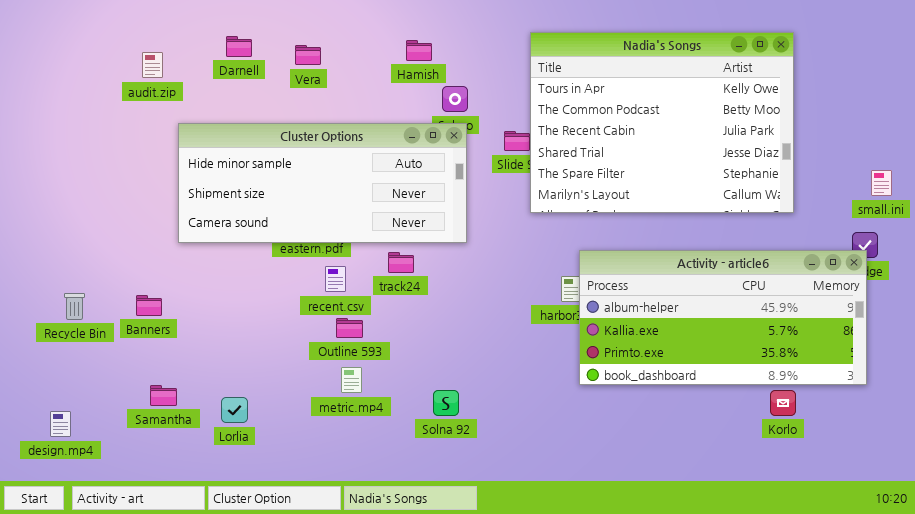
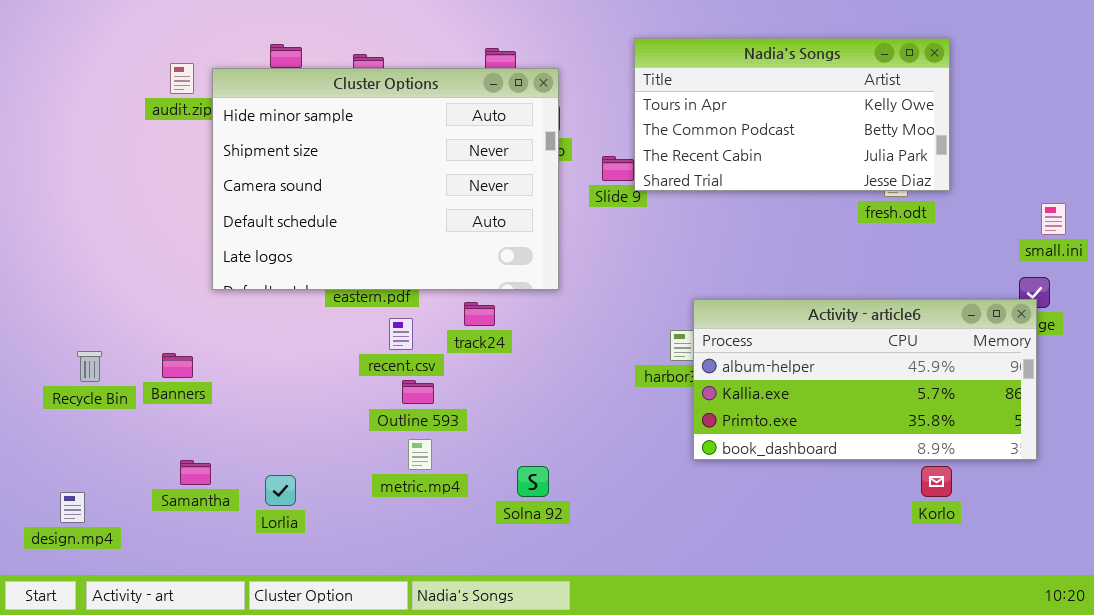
Nadia's Songs: [530,32,794,213] -> [634,38,950,191], resized
Cluster Options: [178,123,467,243] -> [212,68,559,290], resized

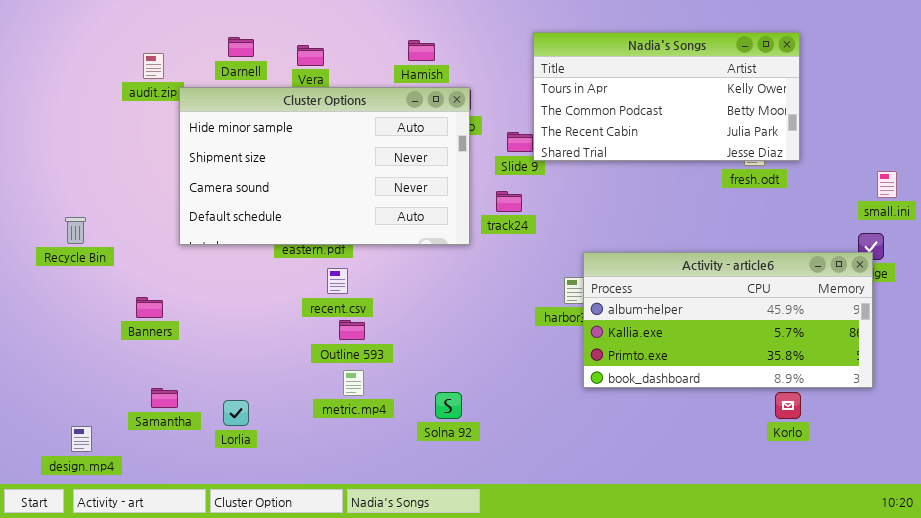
Cluster Options: [212,68,559,290] -> [179,87,470,245], resized
track24: [464,302,495,326] -> [496,191,522,212], moved
Recycle Bin: [77,351,102,382] -> [65,217,86,244], moved
design.mp4: [60,492,85,523] -> [71,426,92,452], moved

